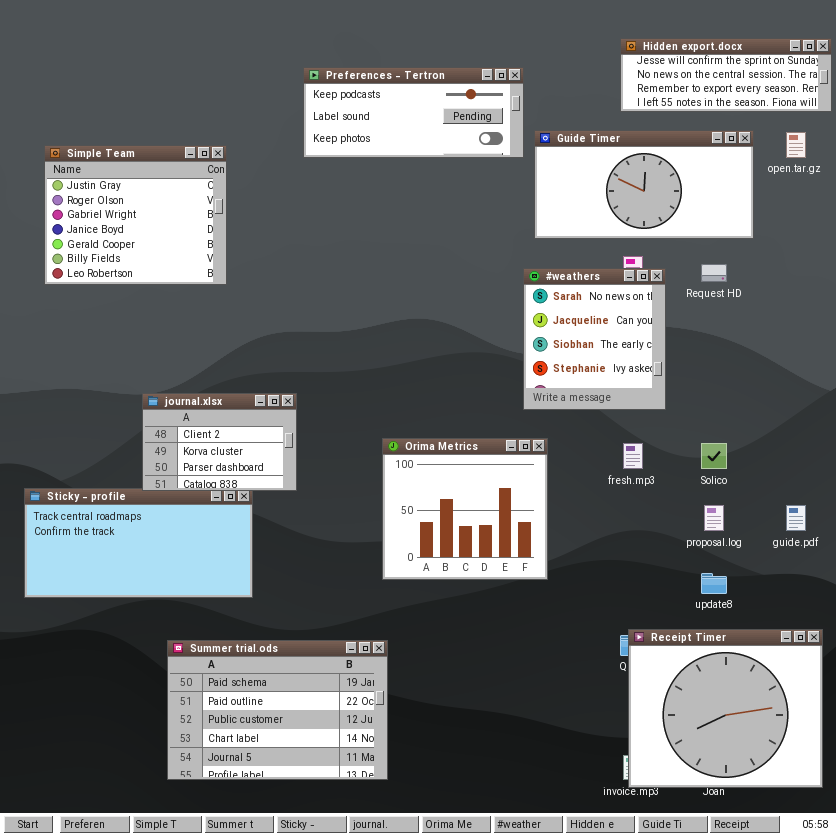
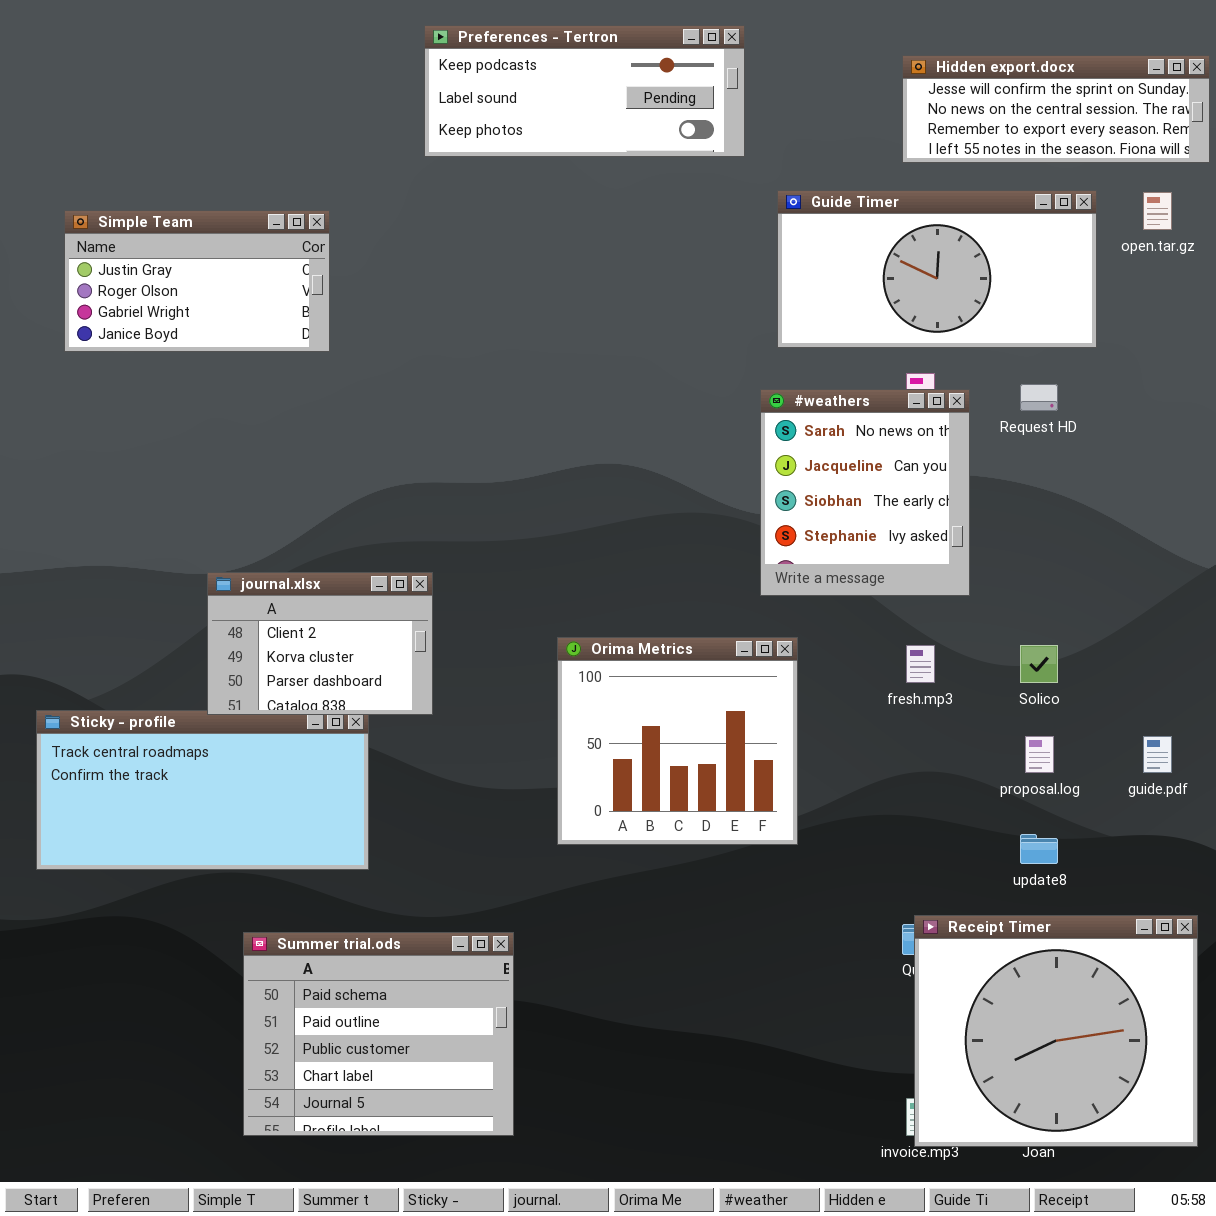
Preferences - Tertron: [303,67,524,158] -> [424,25,745,157], moved
Simple Team: [44,145,227,285] -> [64,210,330,352], resized
Summer trial.ods: [167,640,388,780] -> [243,932,514,1136], resized

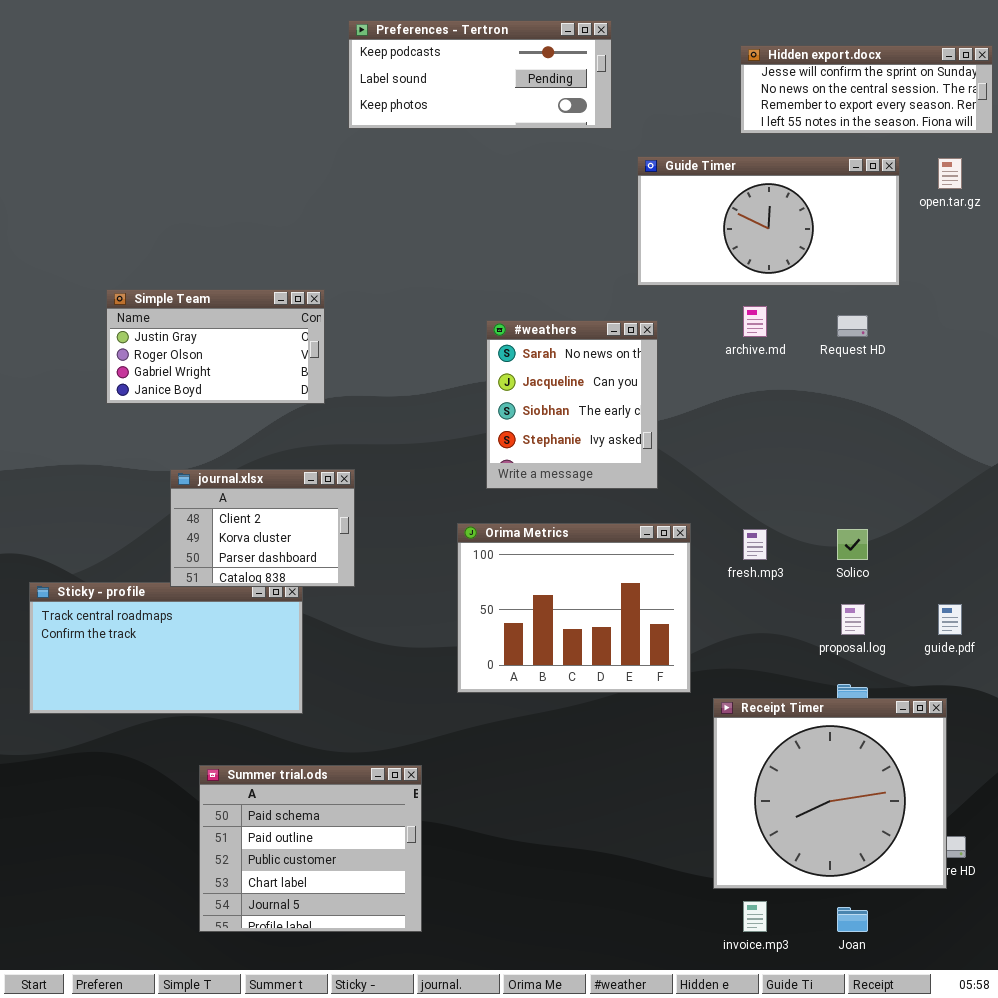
Simple Team: [64,210,330,352] -> [106,289,325,404], moved
#weathers: [760,389,970,596] -> [486,320,658,489], moved
Orima Metrics: [557,637,798,845] -> [457,523,691,693], resized
Receipt Timer: [914,915,1198,1147] -> [713,698,947,889], moved

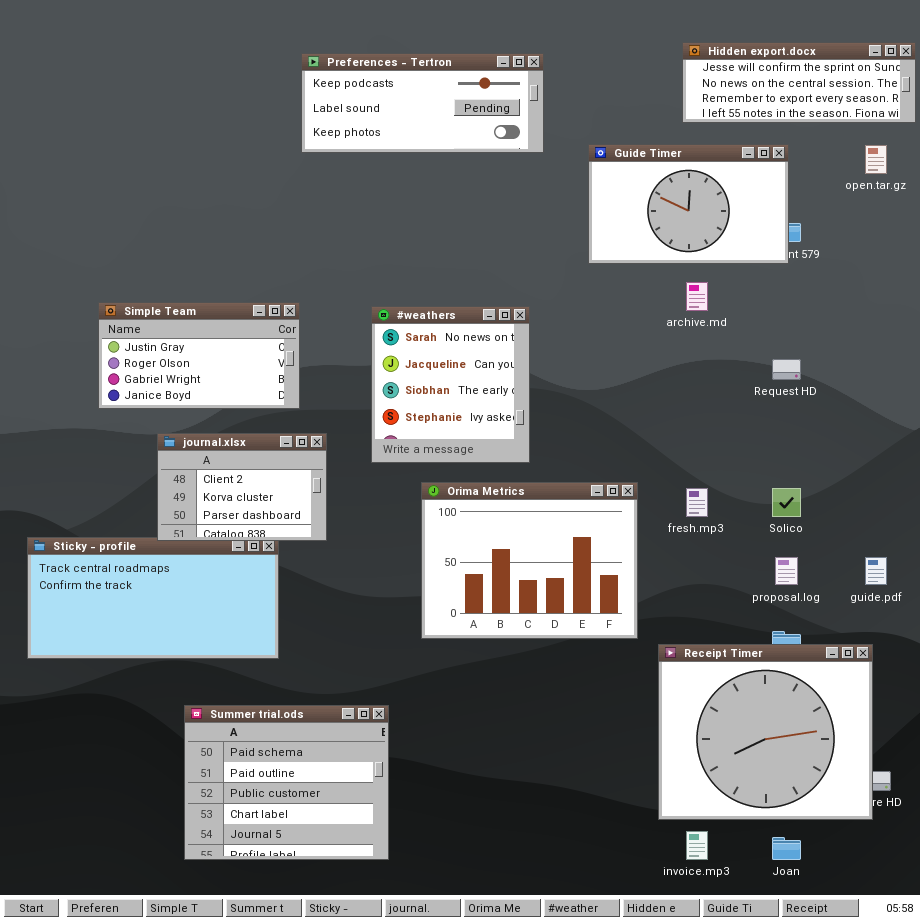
Preferences - Tertron: [348,20,612,129] -> [301,53,544,153], moved
Guide Timer: [637,156,900,286] -> [588,144,789,264], resized
Simple Team: [106,289,325,404] -> [98,302,300,409], moved
Request HD: [837,315,868,337] -> [772,359,801,380], moved
#weathers: [486,320,658,489] -> [371,306,530,463], moved

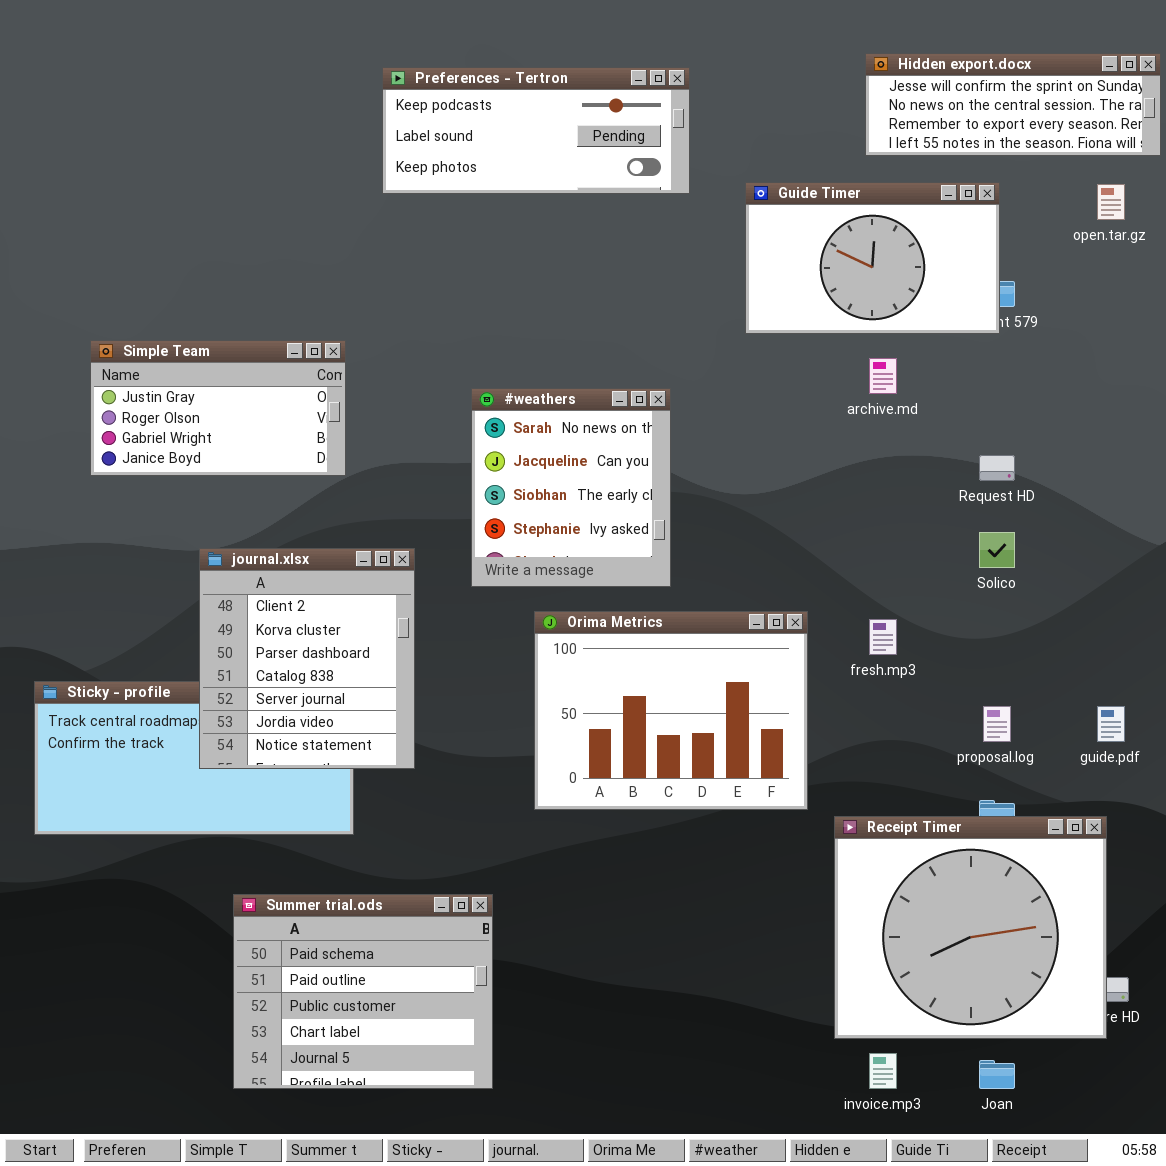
Simple Team: [98,302,300,409] -> [90,340,346,476], moved
journal.xlsx: [157,433,327,541] -> [199,548,415,769], resized
Solico: [772,488,801,517] -> [979,532,1015,568], moved

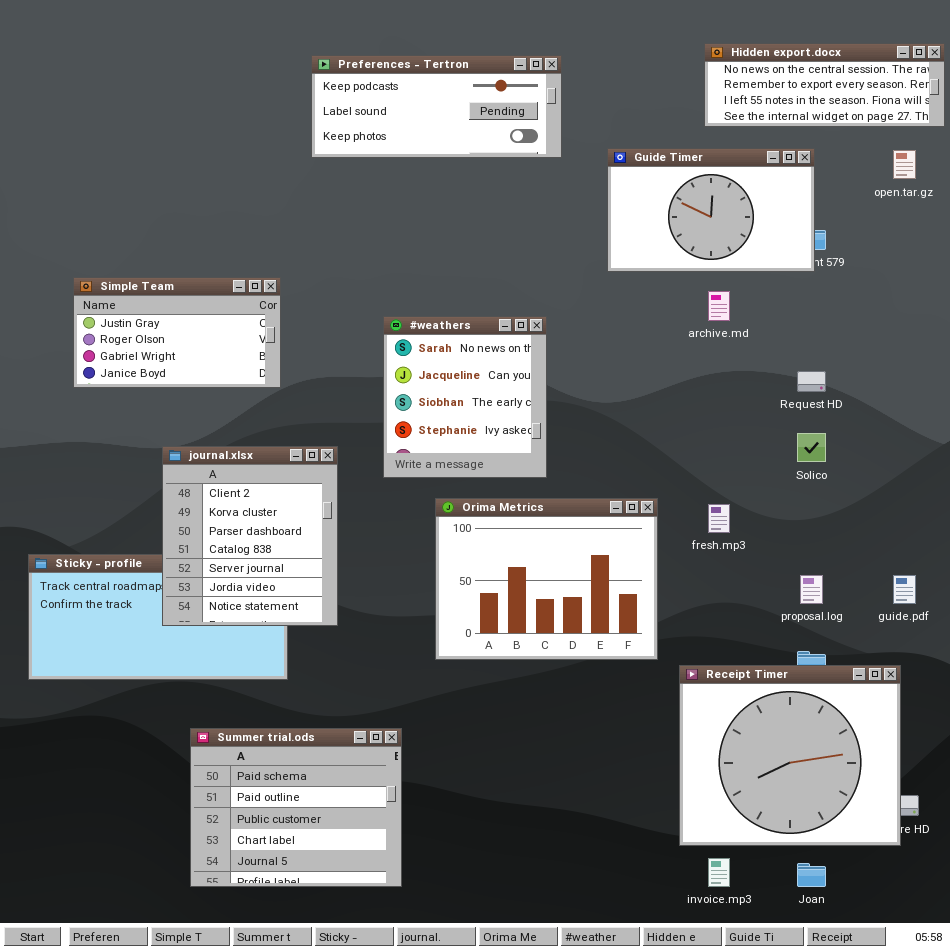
Hidden export.docx: [865,53,1161,156] -> [704,43,945,127], scrolled down 1 row

